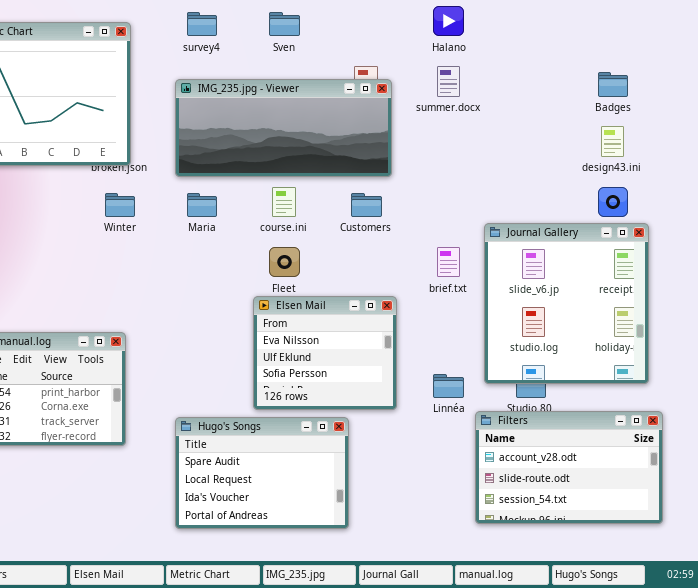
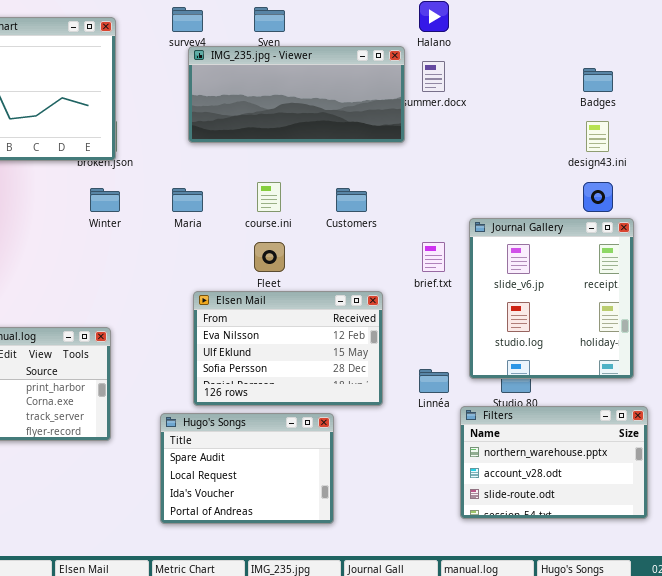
IMG_235.jpg - Viewer: [175,79,392,177] -> [188,46,405,143], moved
Elsen Mail: [253,296,397,410] -> [193,291,383,406], resized
Filters: [475,411,663,524] -> [460,406,648,519], scrolled up 1 row

